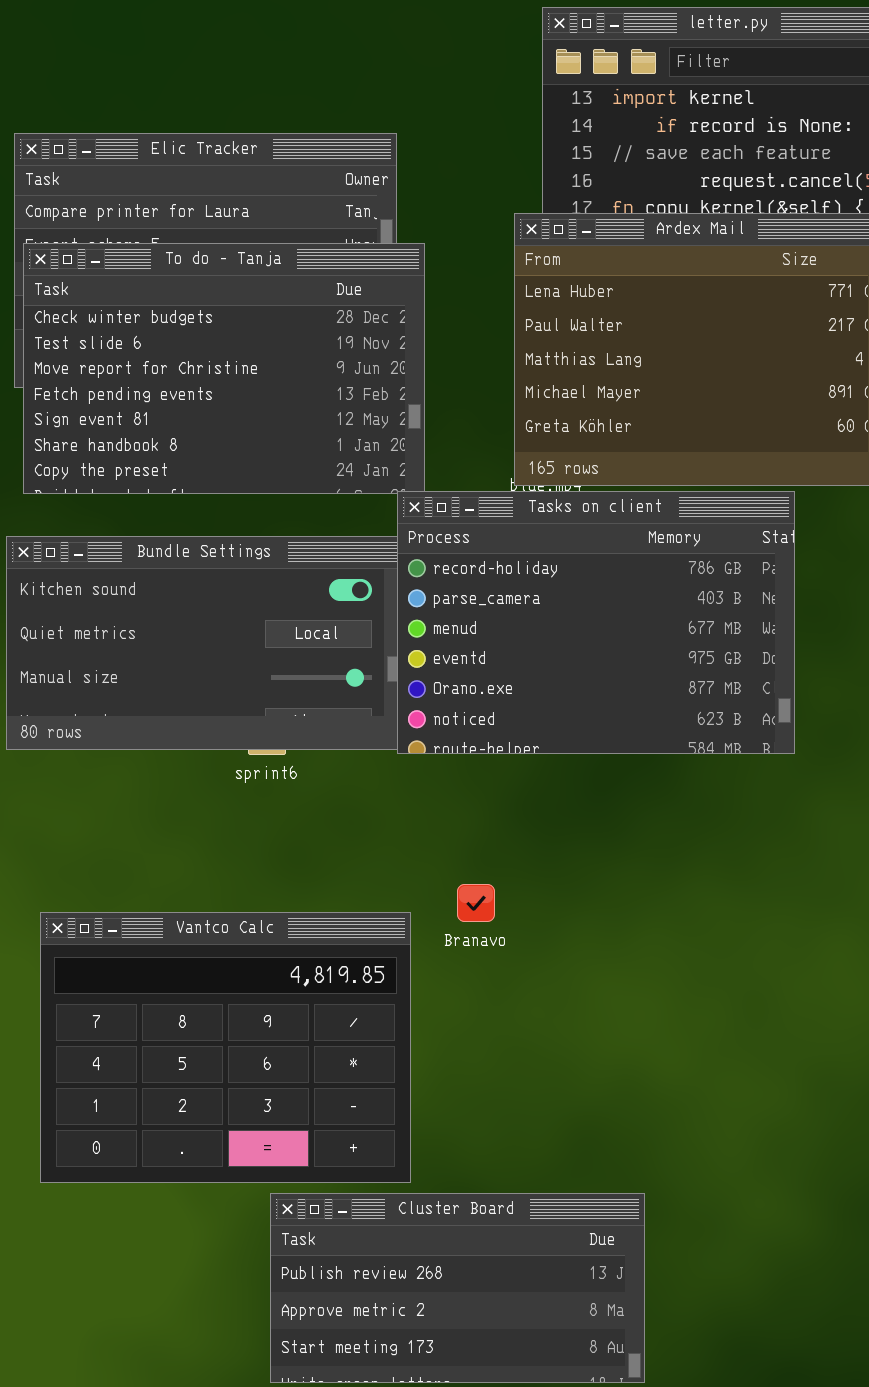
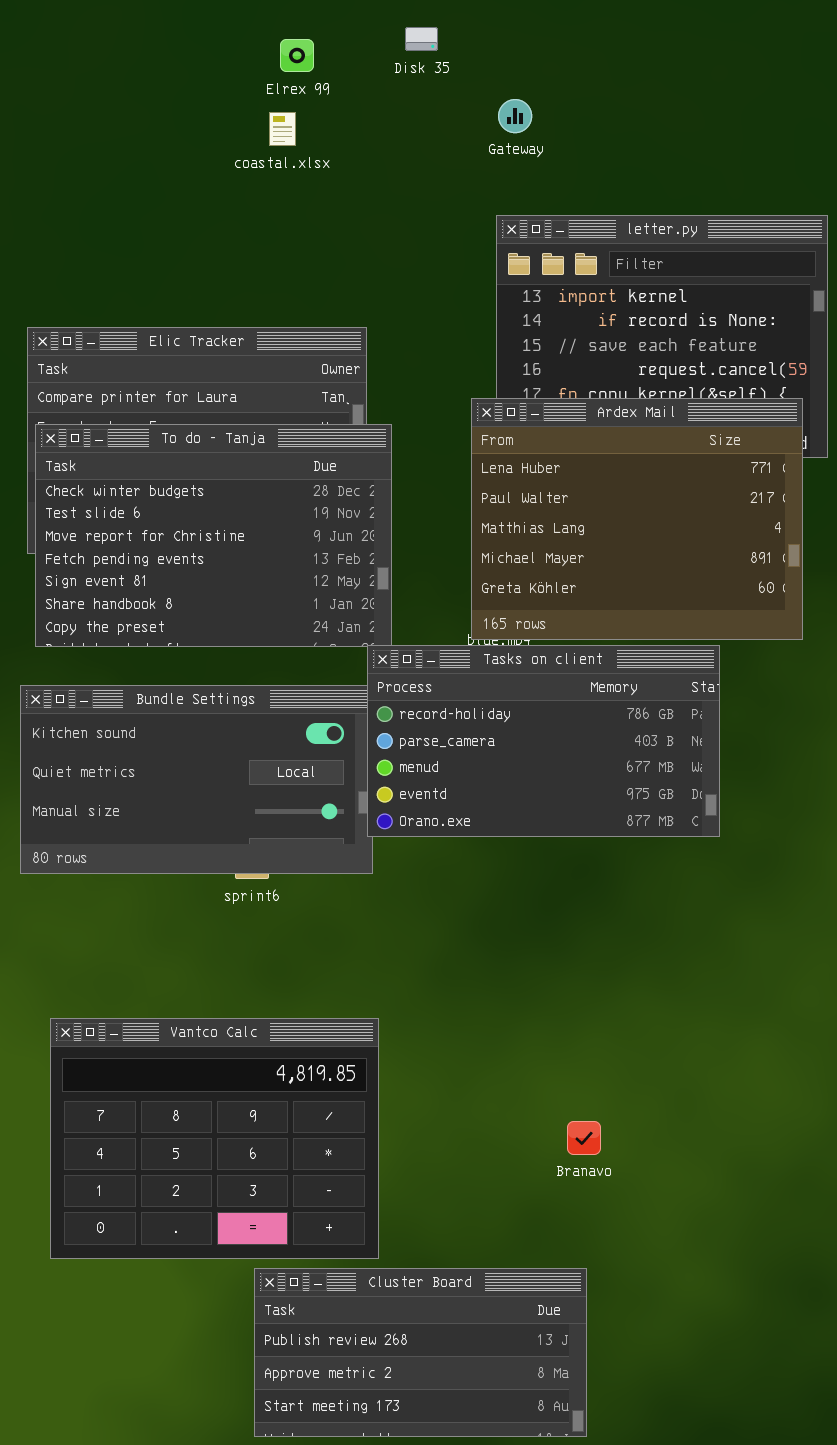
Tasks on client: [397,491,795,754] -> [367,645,720,837], resized
Branavo: [457,884,495,922] -> [567,1121,601,1155], moved

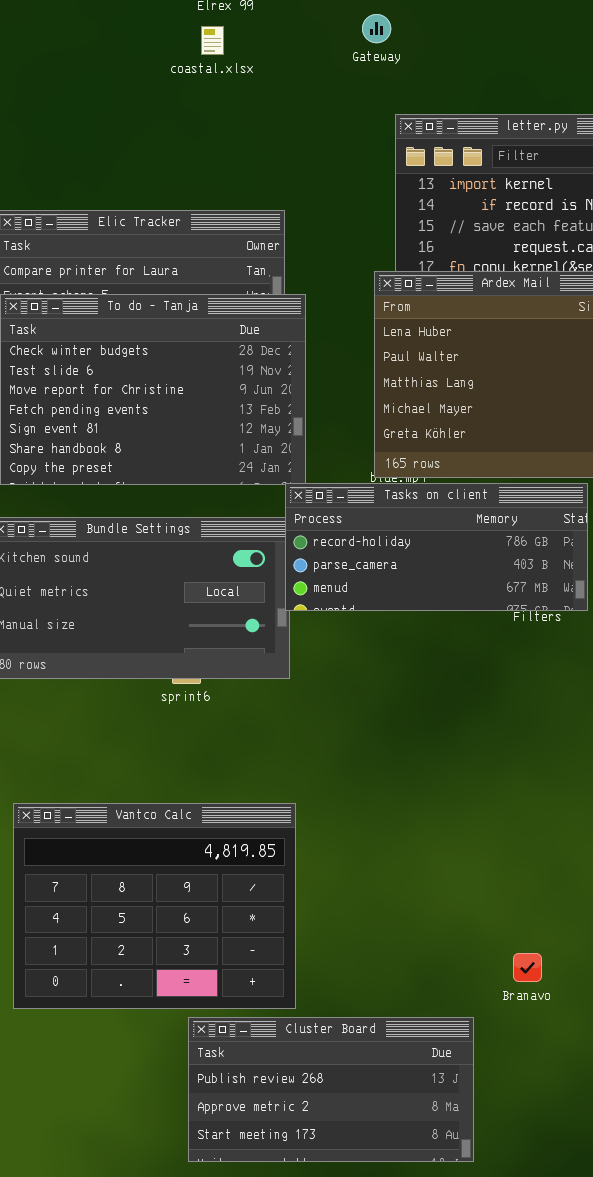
Gateway: [498,99,532,133] -> [362,14,391,43], moved
Tasks on client: [367,645,720,837] -> [285,483,588,611], resized
Branavo: [567,1121,601,1155] -> [513,953,542,982], moved

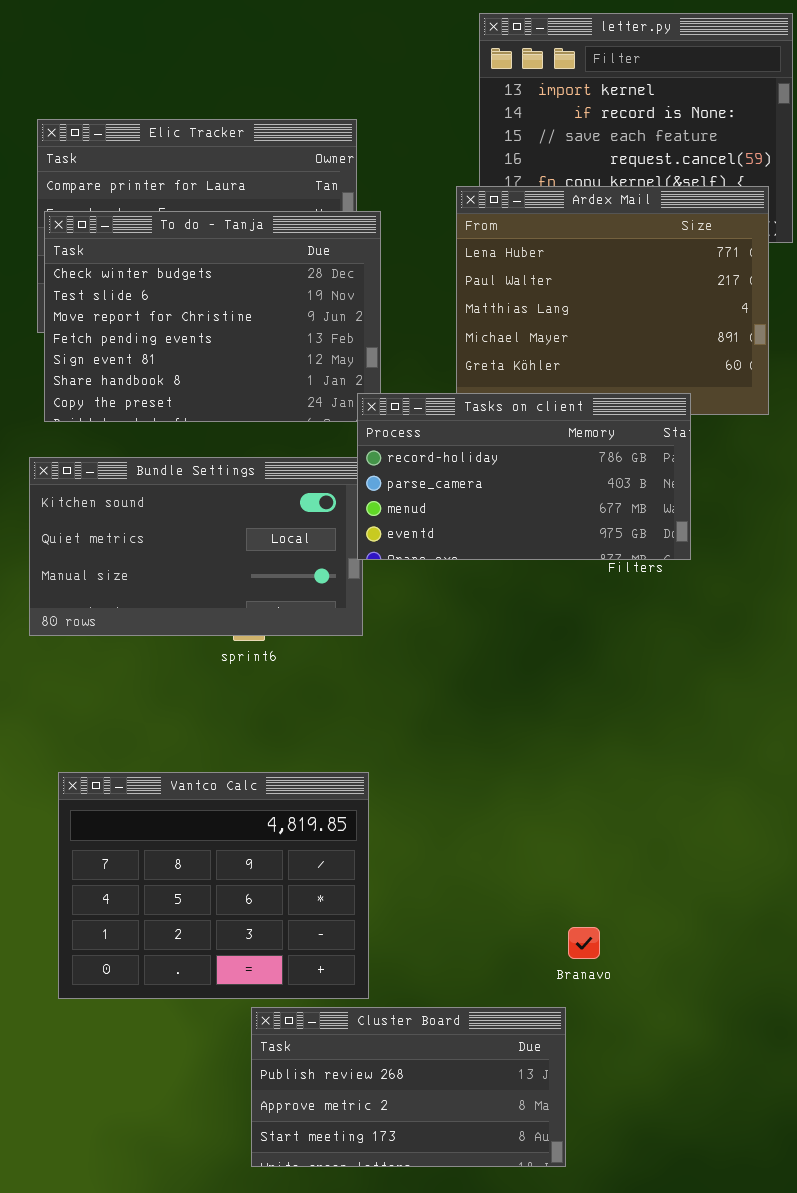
Tasks on client: [285,483,588,611] -> [357,393,691,560], resized
Branavo: [513,953,542,982] -> [568,927,600,959], moved

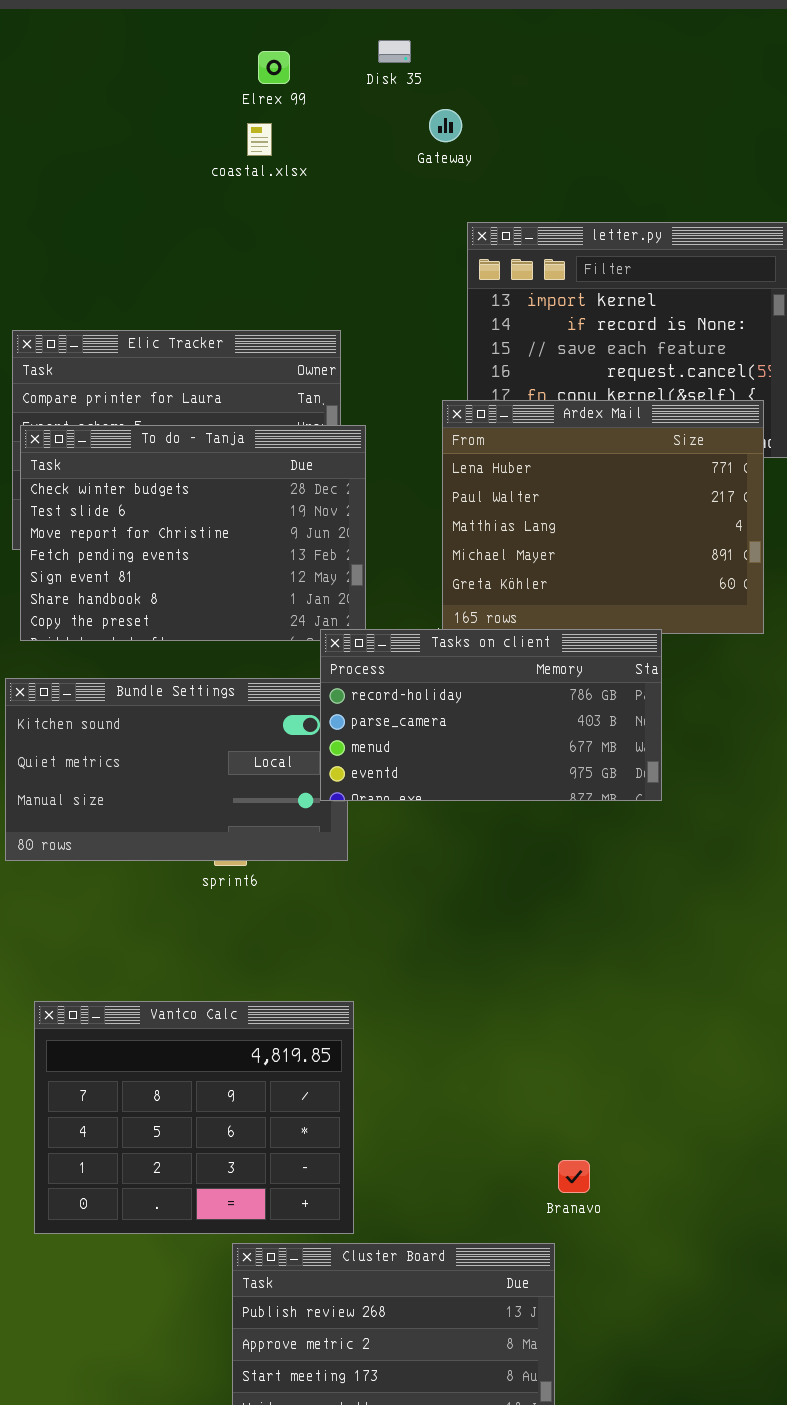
Tasks on client: [357,393,691,560] -> [320,629,662,801], moved

